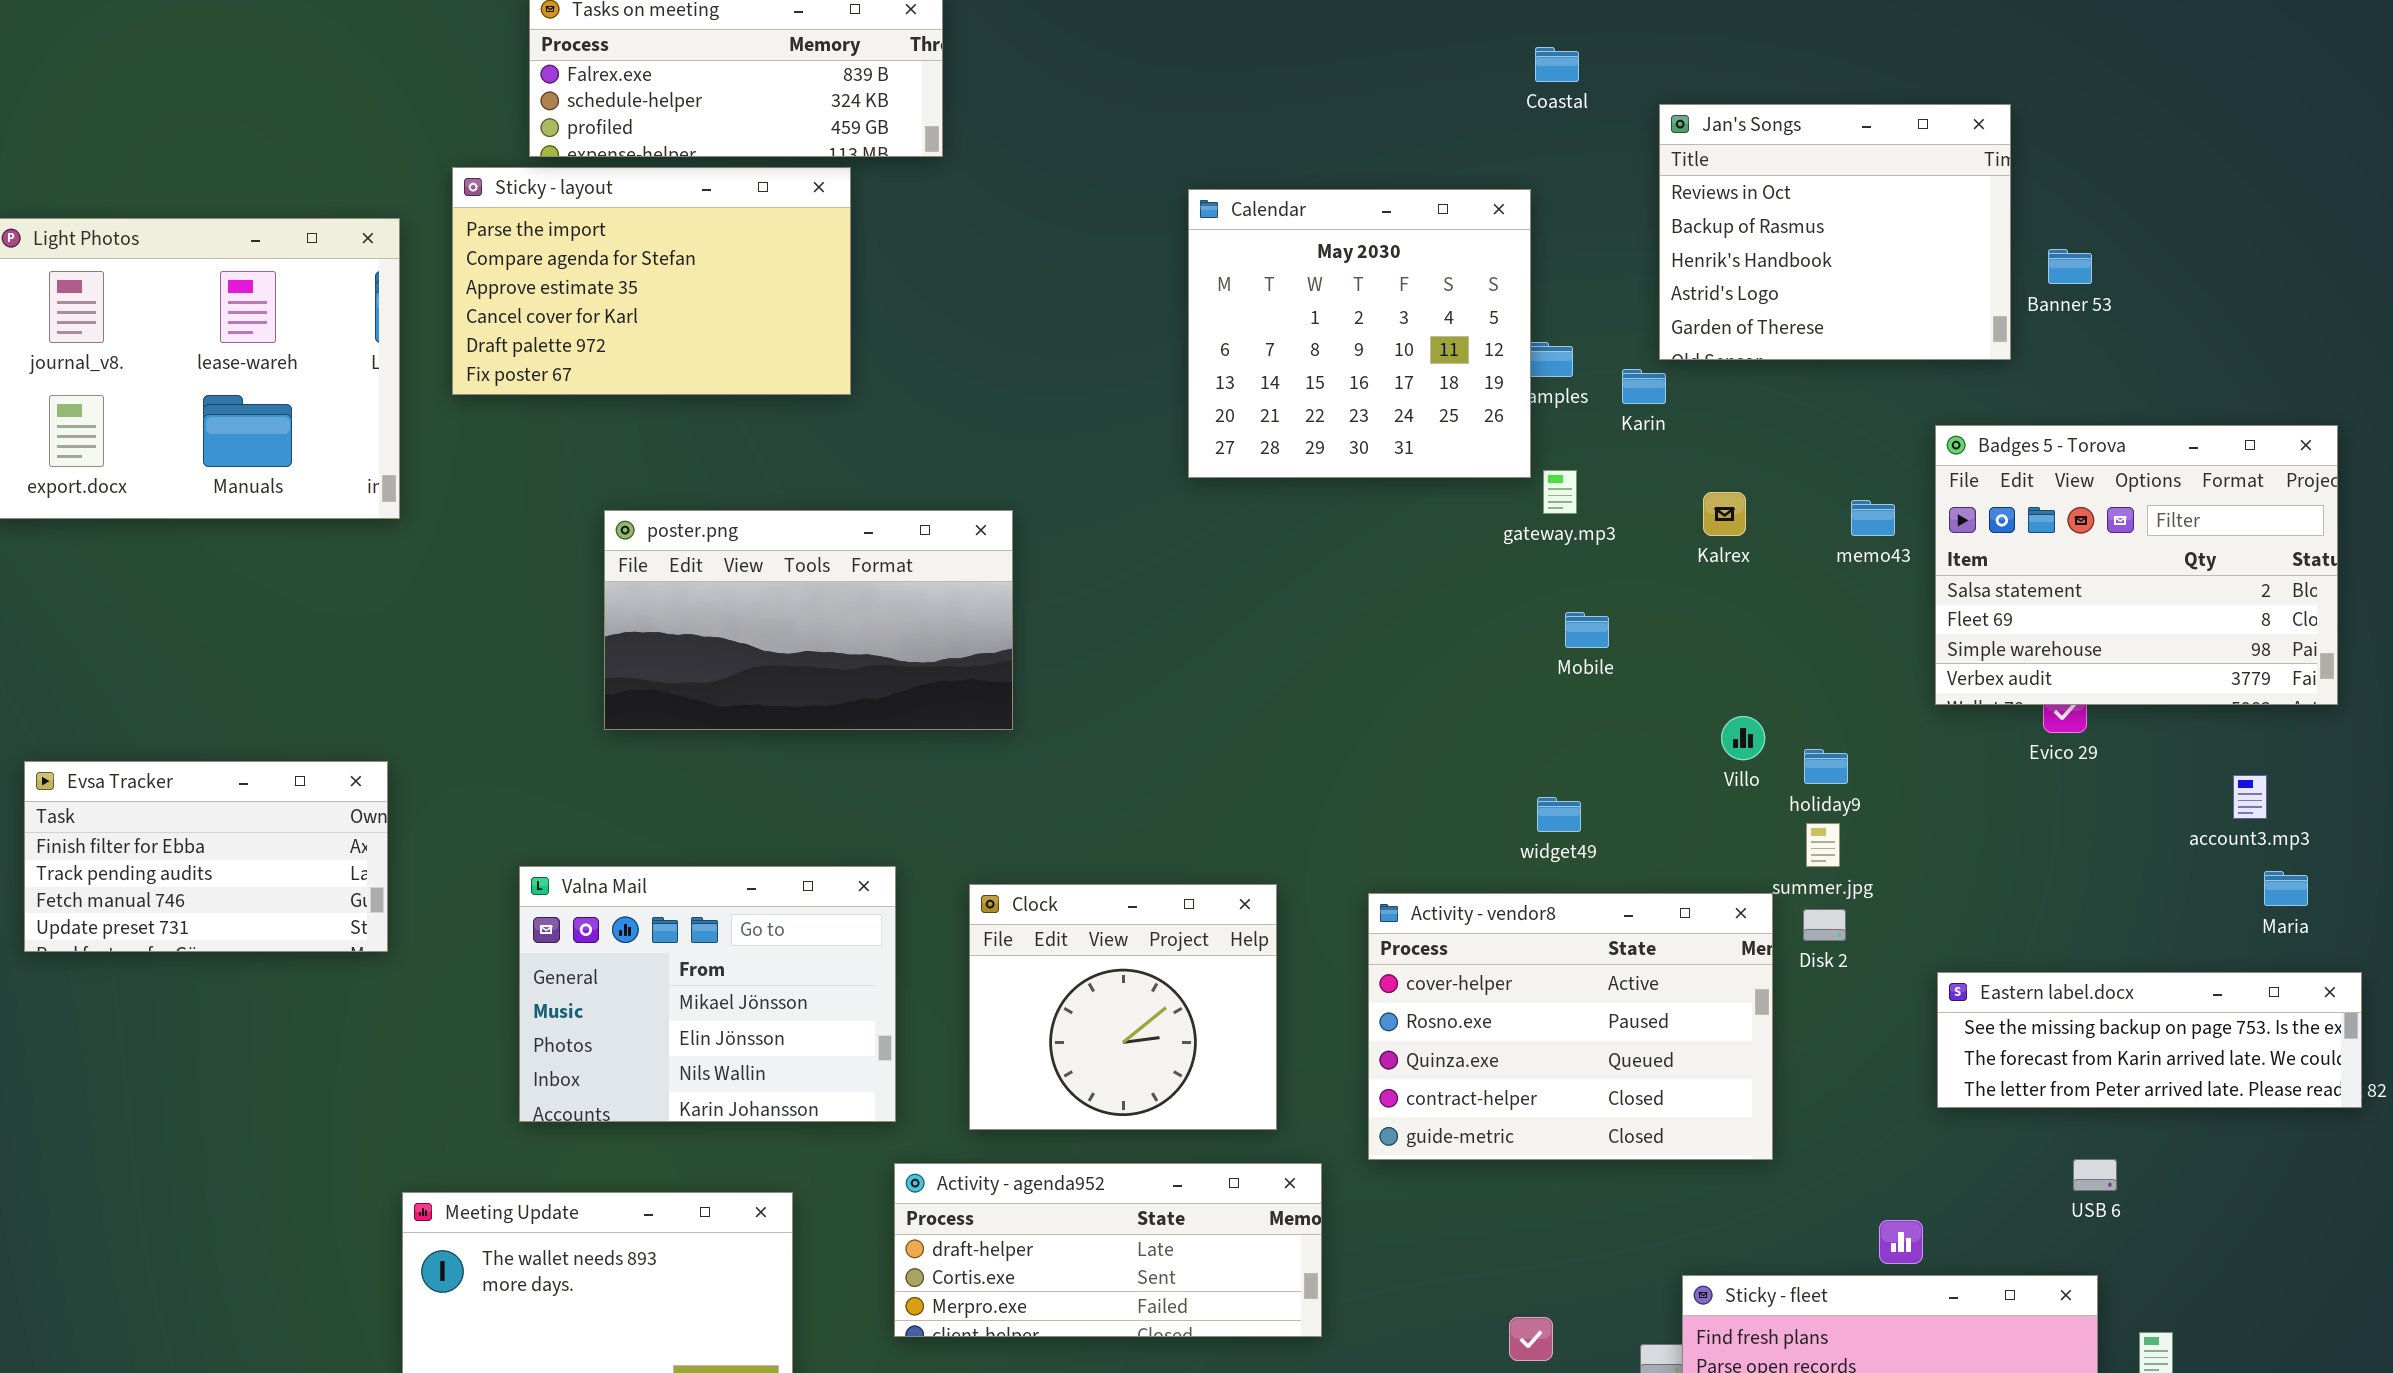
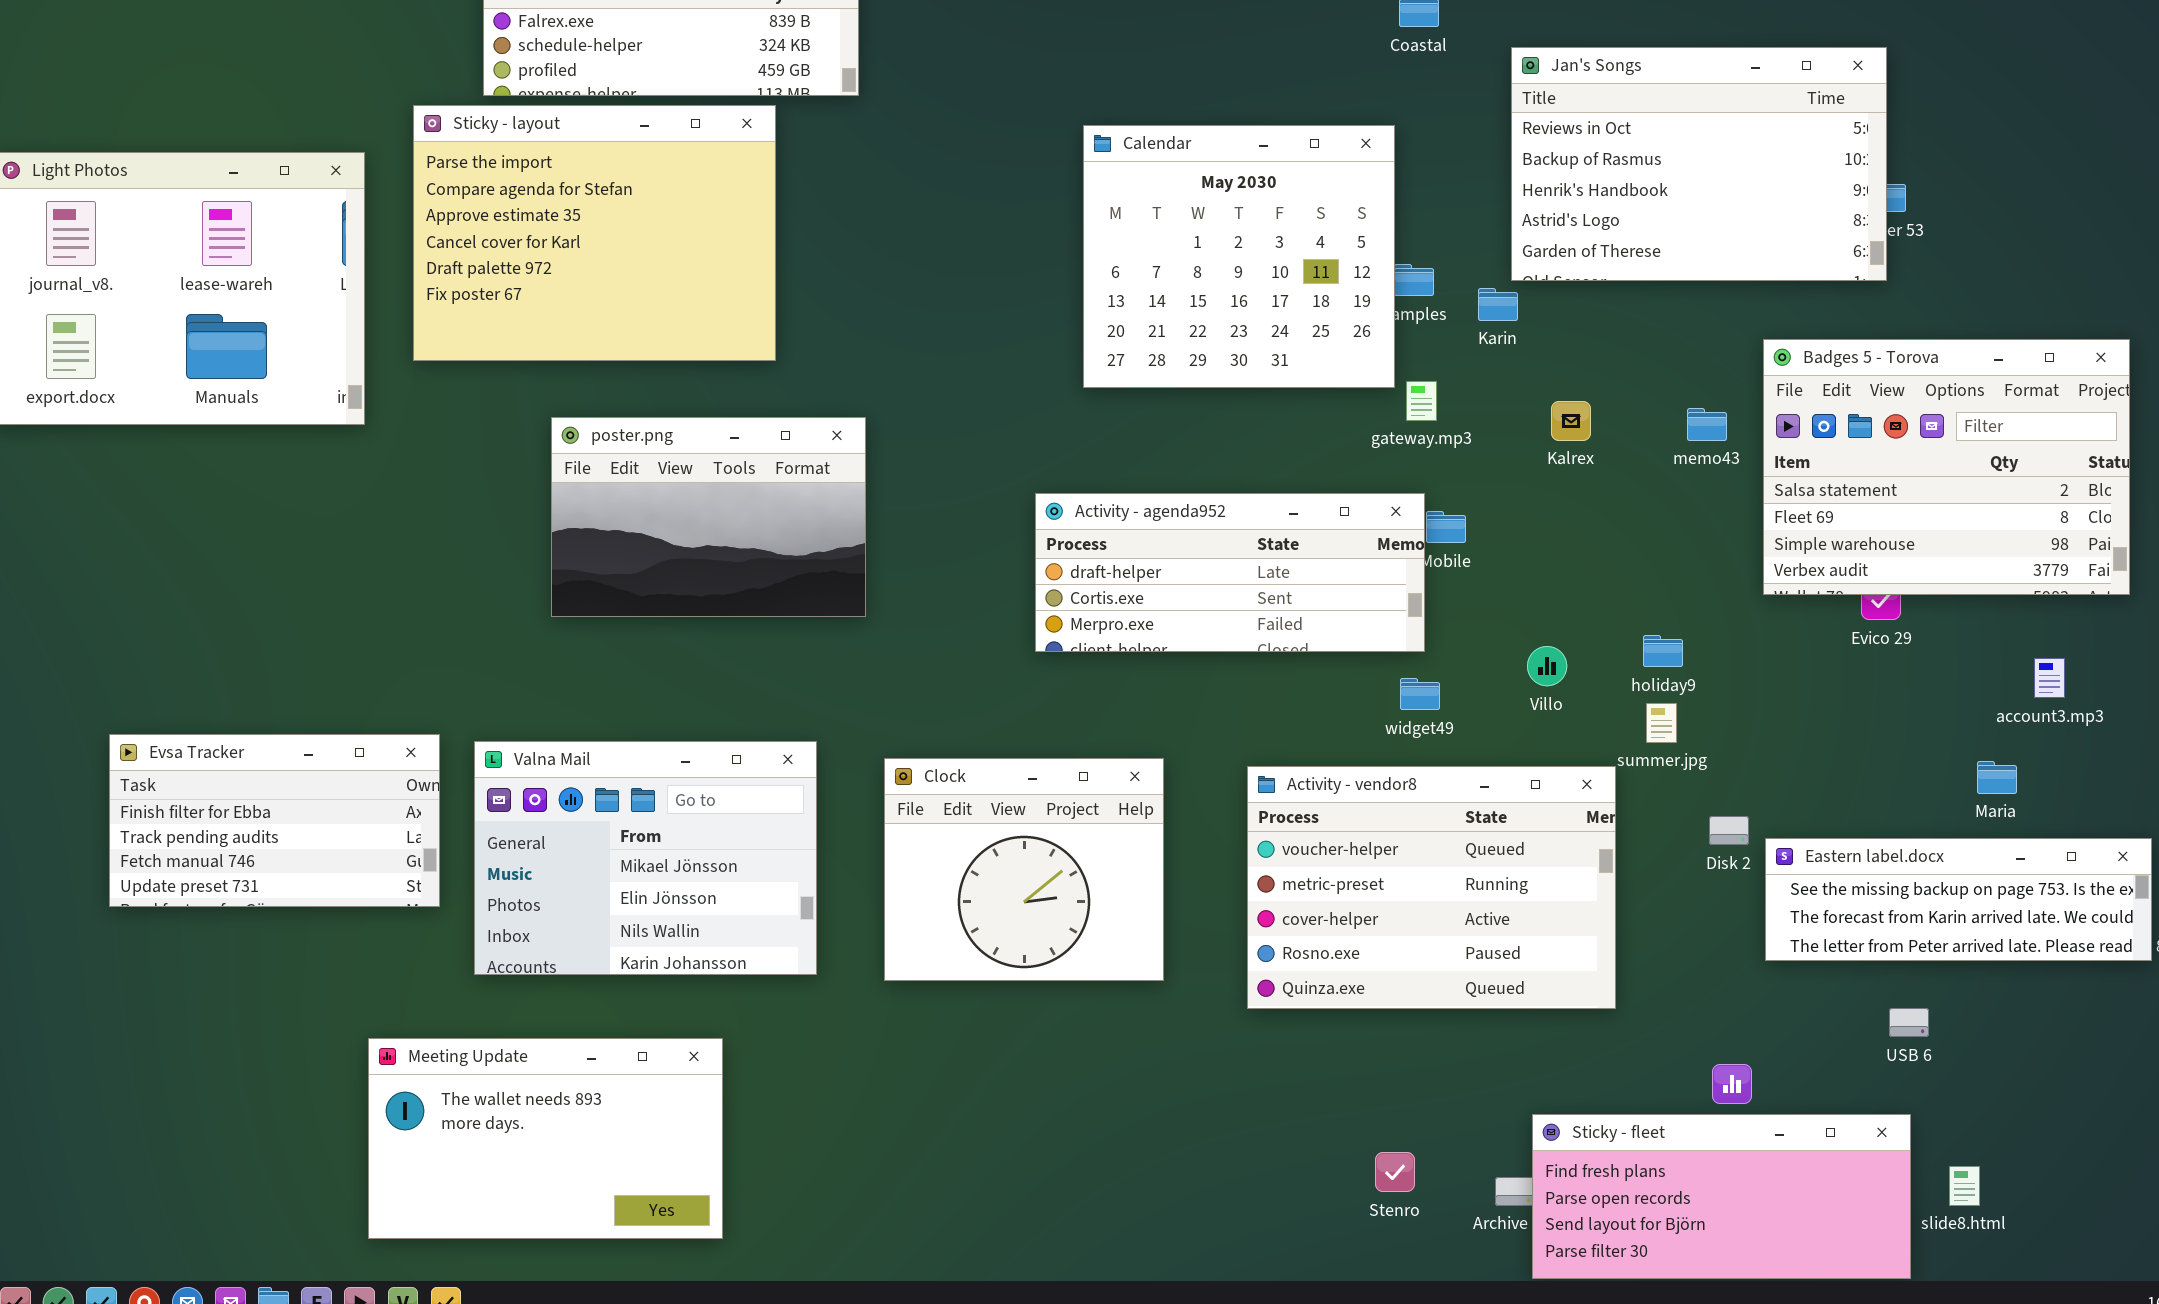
Jan's Songs: [1659,104,2011,360] -> [1511,47,1887,281], resized
Sticky - layout: [452,167,851,395] -> [413,105,776,361], resized
poster.png: [604,510,1013,730] -> [551,417,866,617], resized
Villo: [1721,716,1765,760] -> [1527,646,1567,686], moved
Evsa Tracker: [24,761,388,952] -> [109,734,440,907], moved
Maria: [2264,871,2308,906] -> [1977,761,2017,794], moved
Activity - vendor8: [1368,893,1773,1160] -> [1247,766,1616,1009], scrolled up 2 rows
Disk 2: [1803,909,1846,941] -> [1709,816,1749,845], moved
Activity - agenda952: [894,1163,1322,1337] -> [1035,493,1425,652], moved

